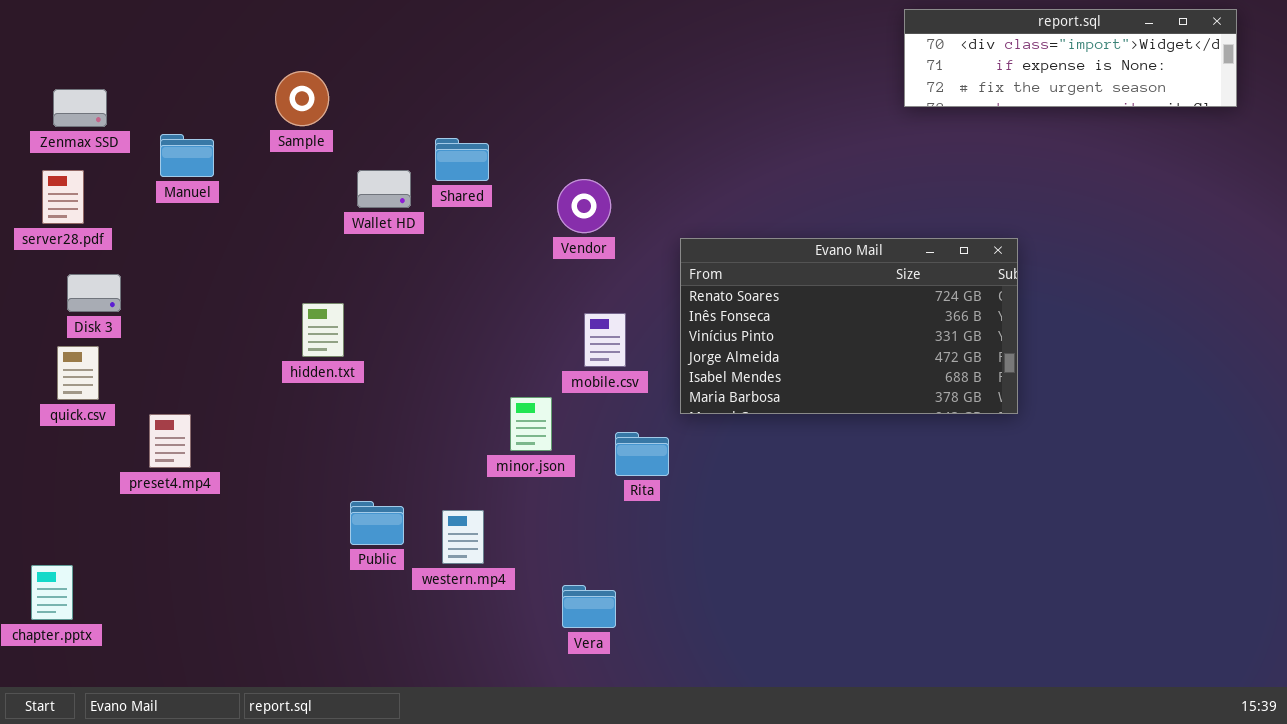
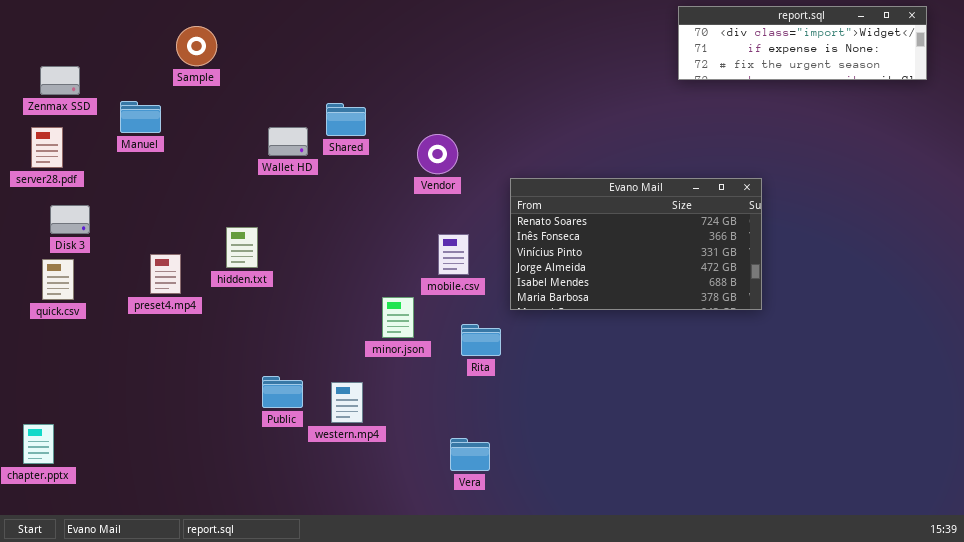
Sample: [275,71,329,126] -> [176,26,217,66], moved
preset4.mp4: [149,414,191,468] -> [150,254,181,294], moved
Vera: [562,585,616,628] -> [450,438,490,471], moved

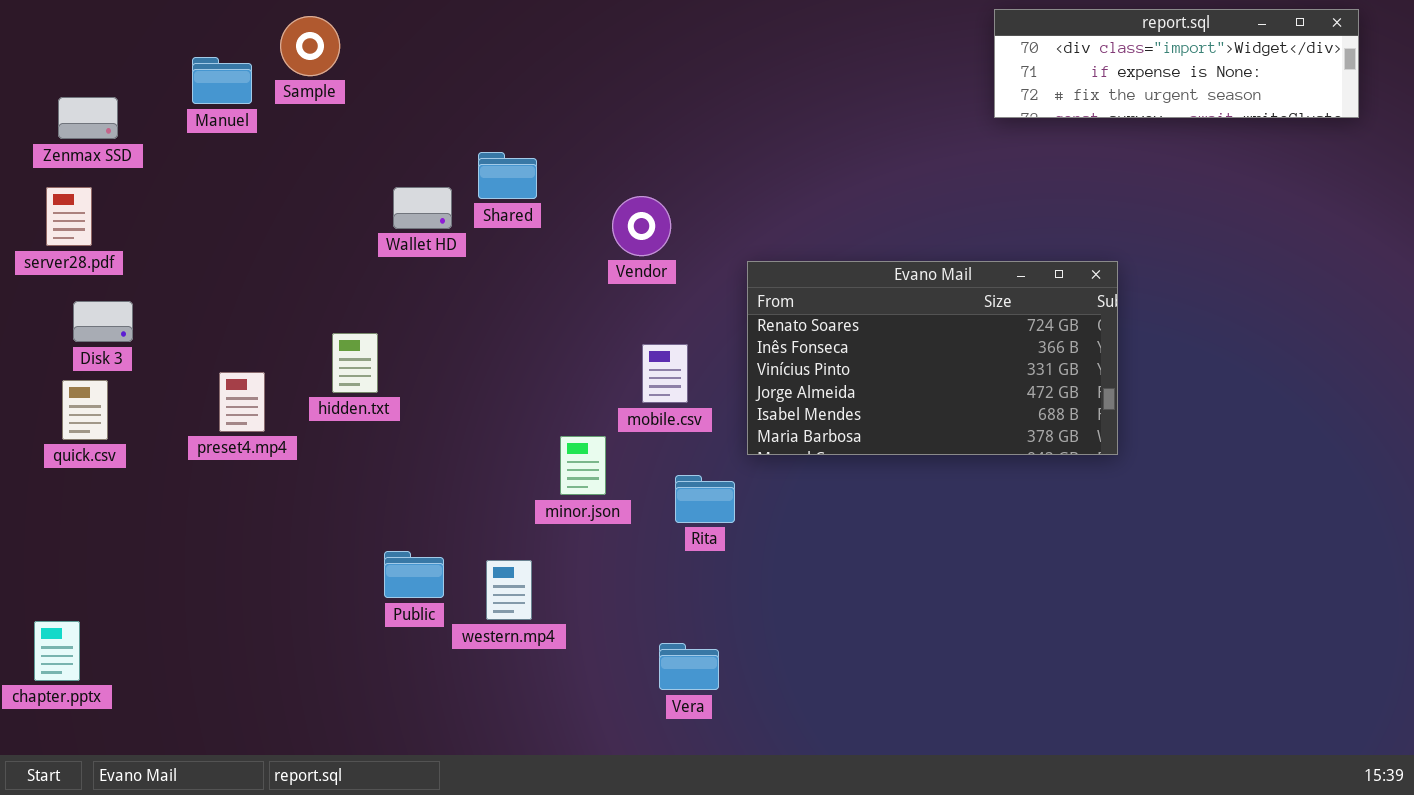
Sample: [176,26,217,66] -> [280,16,340,76], moved
Manuel: [120,101,161,133] -> [192,57,252,104], moved

